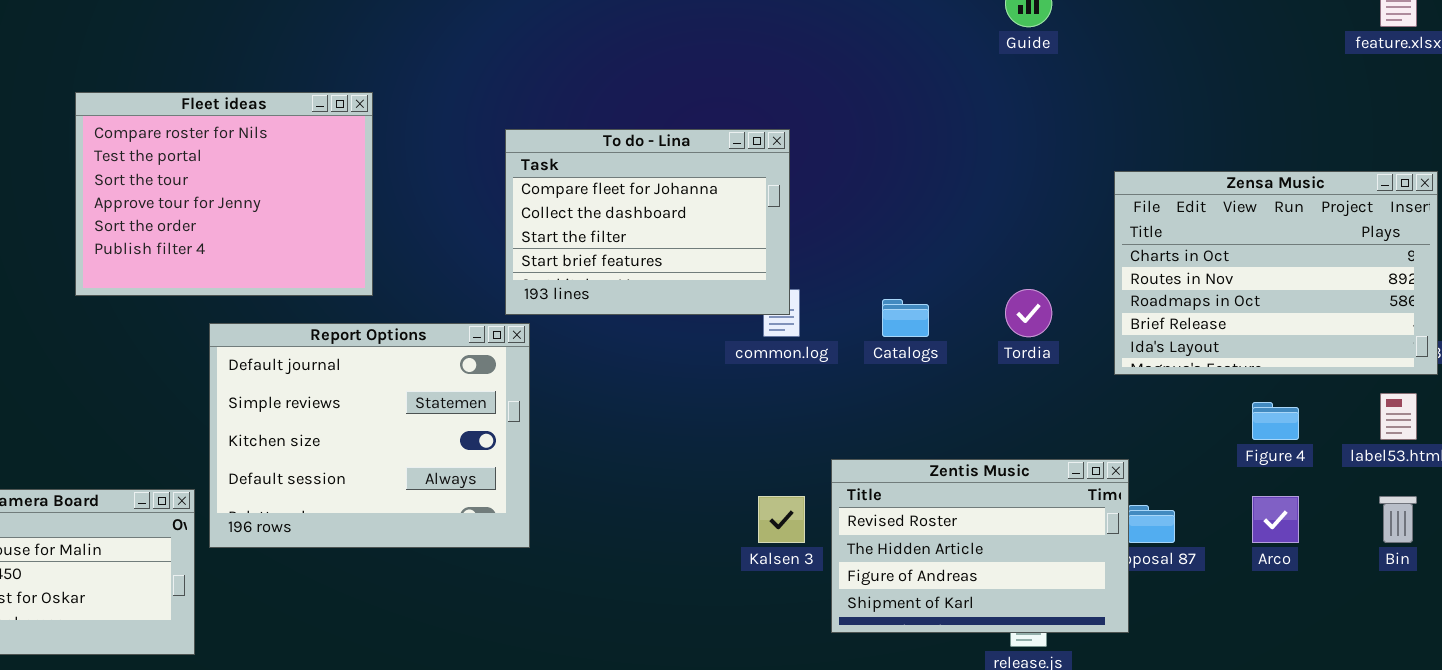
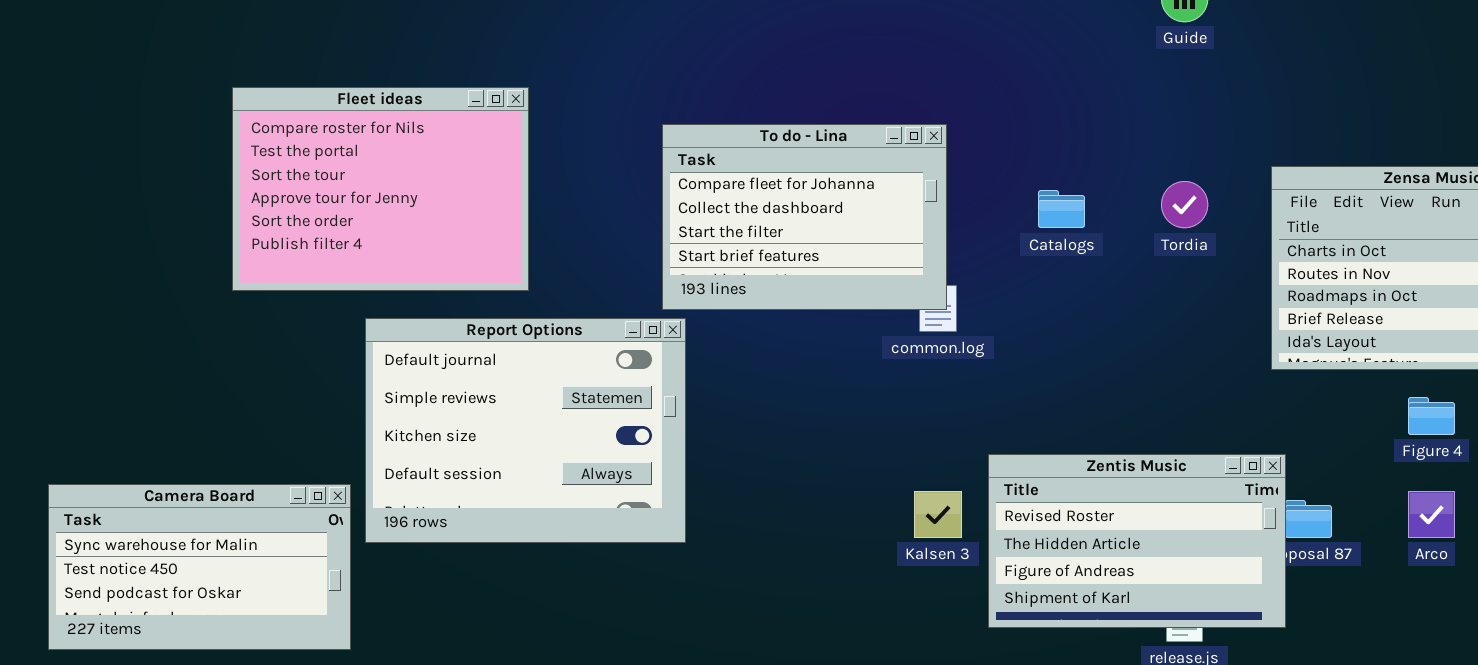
Tordia: [1005,289,1052,337] -> [1161,181,1208,228], moved
Catalogs: [882,299,929,337] -> [1038,190,1085,228], moved

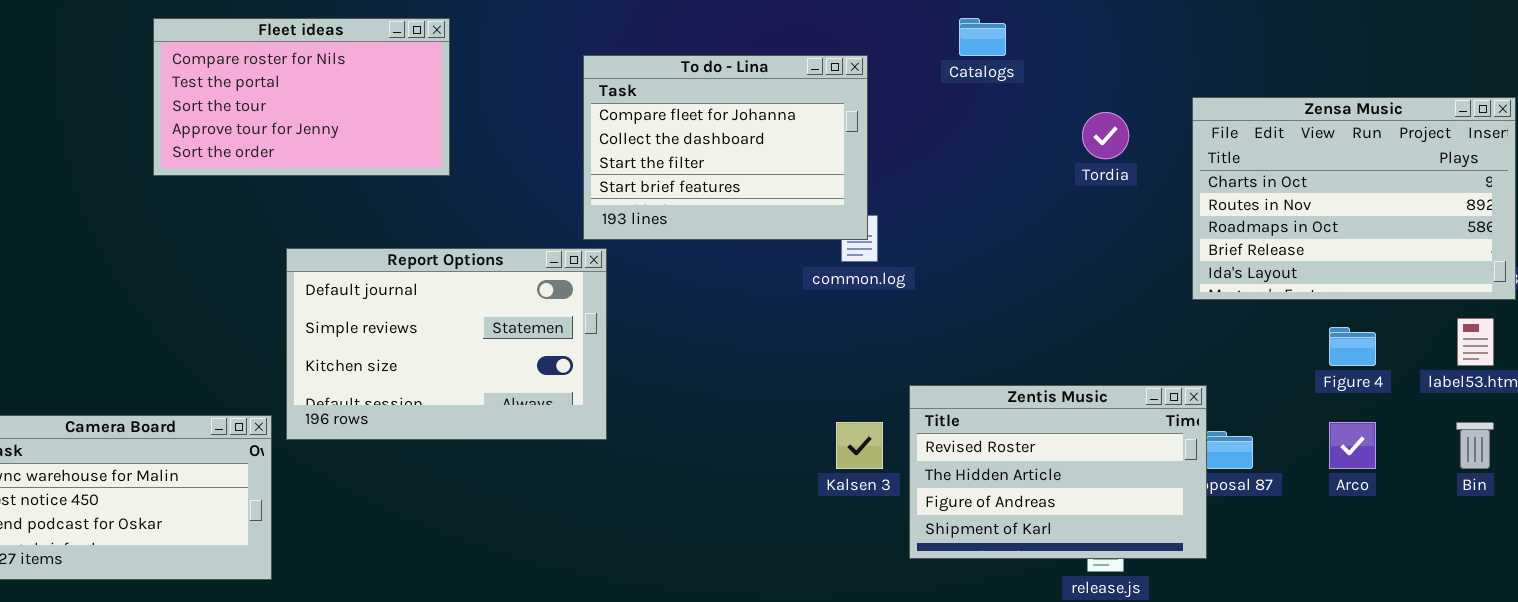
Fleet ideas: [232,87,529,291] -> [153,18,450,176], resized
Catalogs: [1038,190,1085,228] -> [959,18,1006,56], moved
Report Options: [365,318,686,543] -> [286,248,607,440], resized

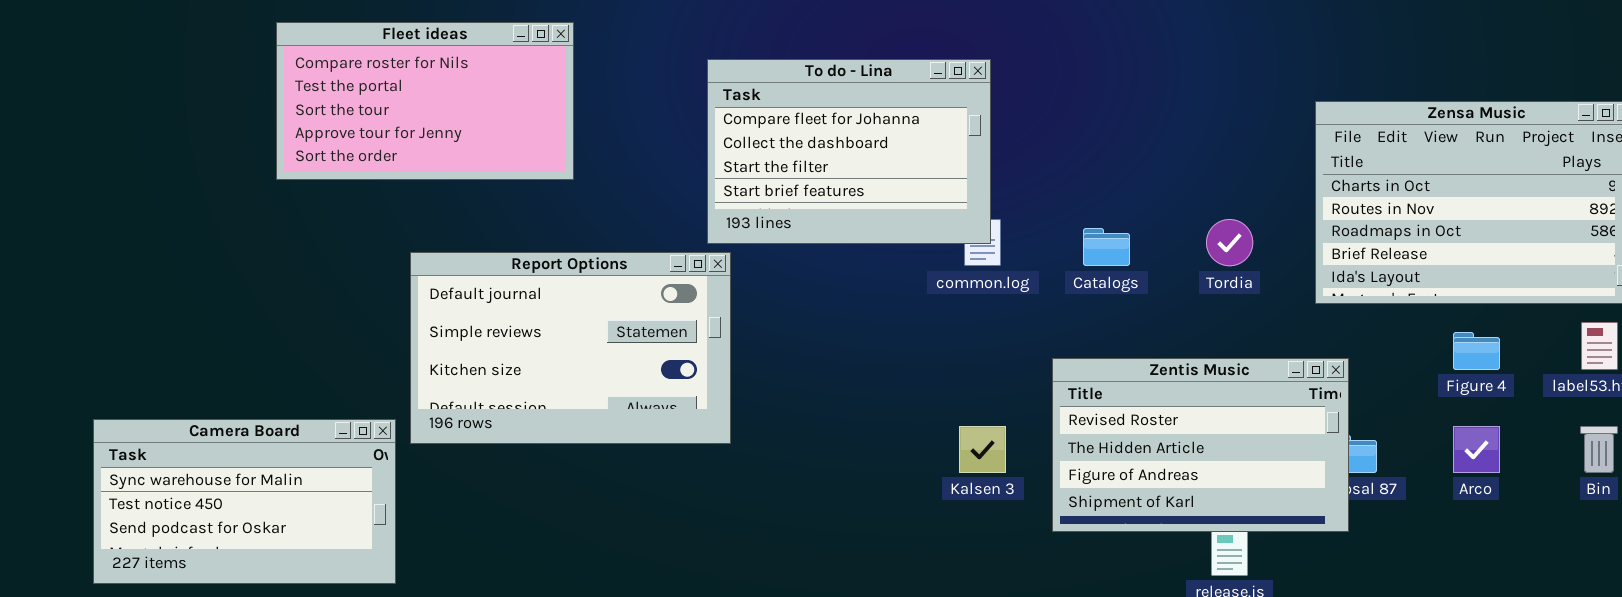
Catalogs: [959,18,1006,56] -> [1083,228,1130,266], moved
Tordia: [1082,112,1129,159] -> [1206,219,1253,266], moved
Zentis Music: [909,385,1207,559] -> [1052,358,1349,532], moved

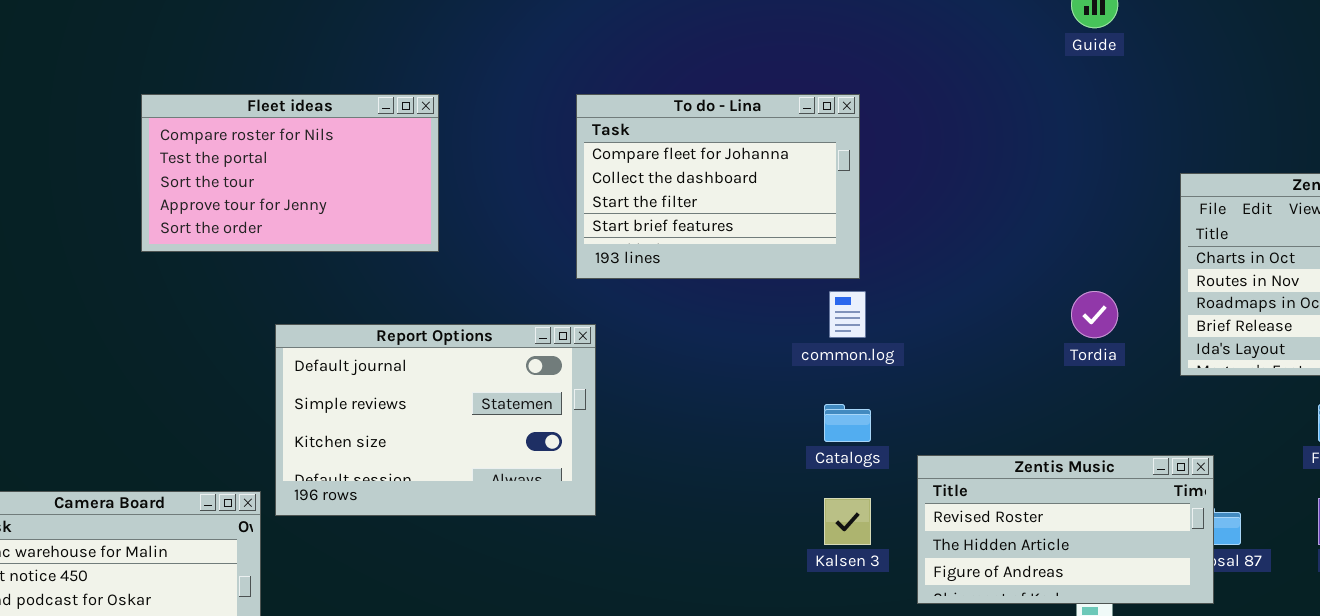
To do - Lina: [707,59,991,244] -> [576,94,860,279], moved
Catalogs: [1083,228,1130,266] -> [824,404,871,442], moved
Zentis Music: [1052,358,1349,532] -> [917,455,1214,604], resized

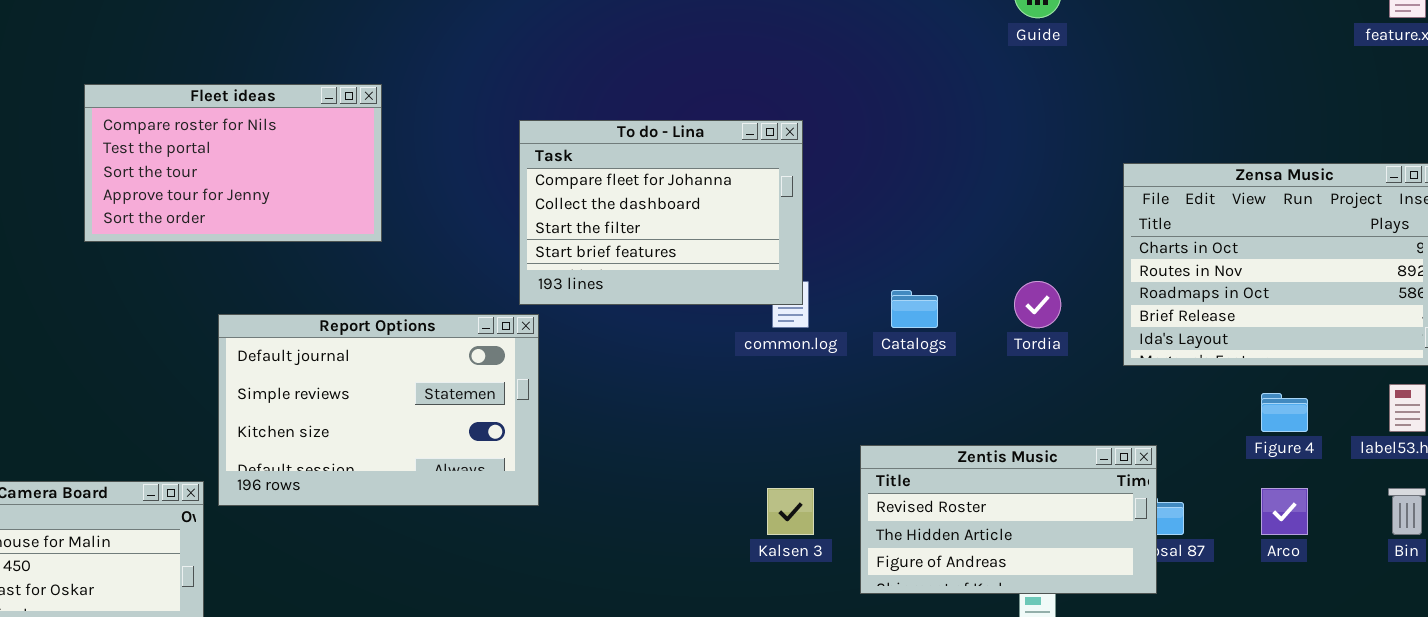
To do - Lina: [576,94,860,279] -> [519,120,803,305], moved
Catalogs: [824,404,871,442] -> [891,290,938,328], moved

